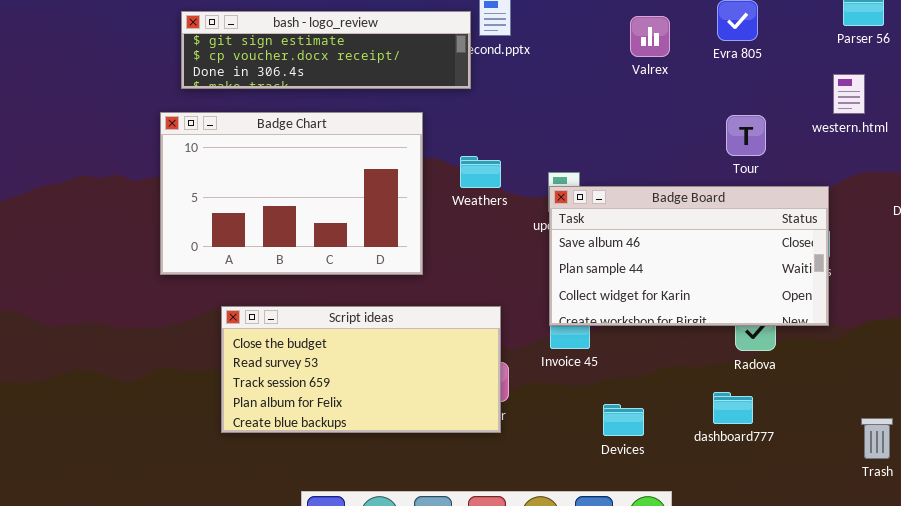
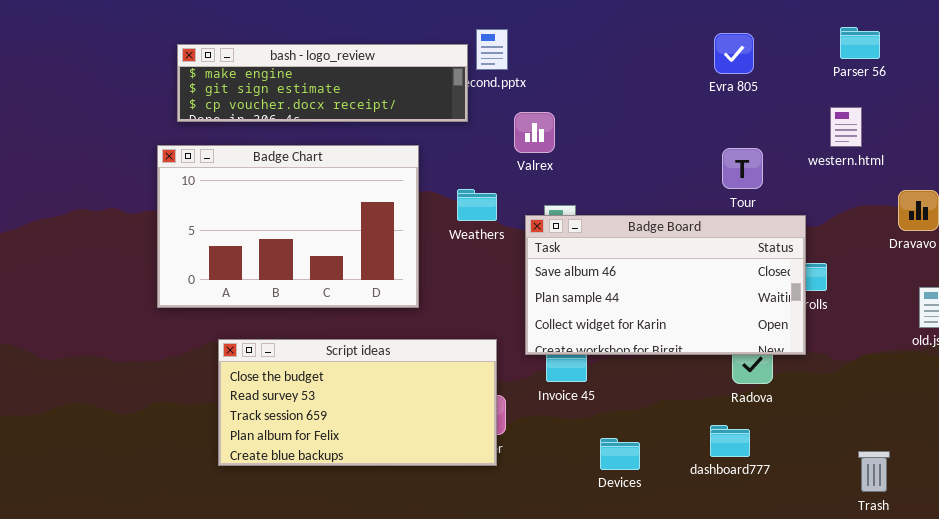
bash - logo_review: [181,11,471,89] -> [177,44,468,122], scrolled up 1 row
Valrex: [630,16,670,57] -> [514,112,555,153], moved
Badge Board: [549,186,829,326] -> [525,215,806,355], moved

